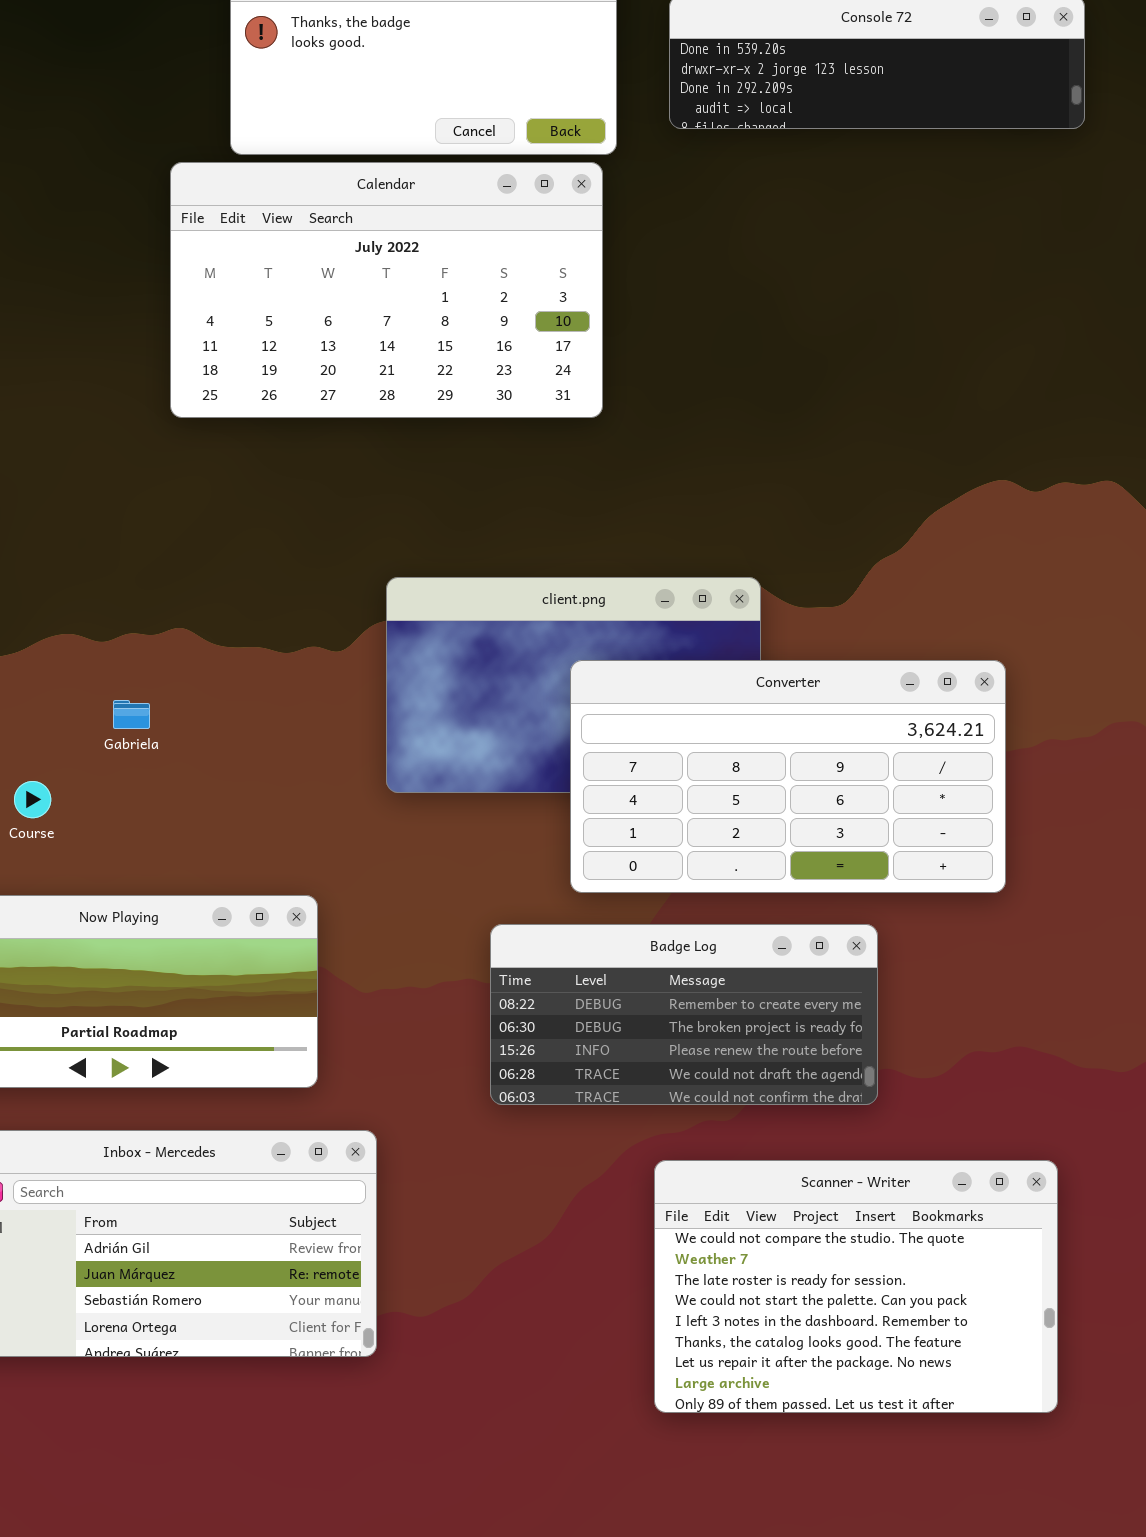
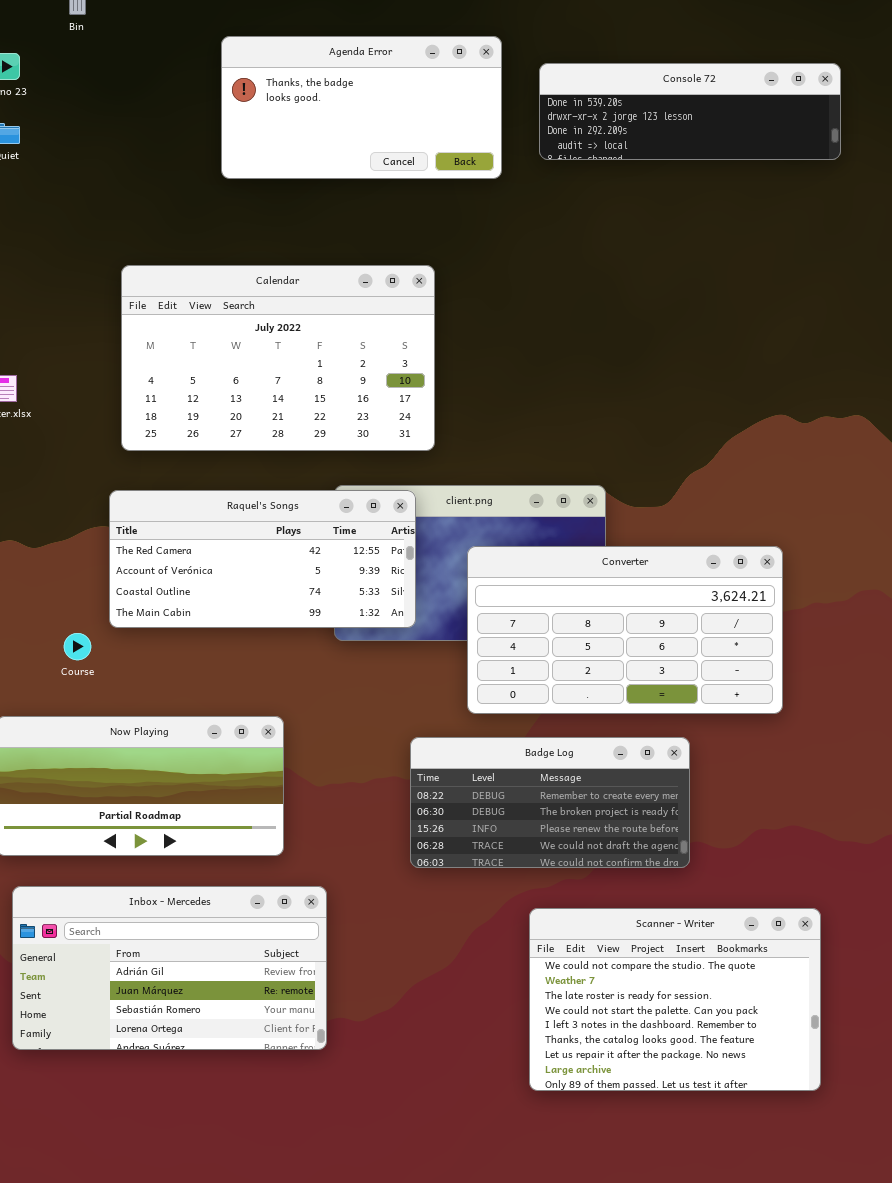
Calendar: [170,162,603,418] -> [121,265,435,451], moved
Raquel's Songs: none -> [109,490,416,628], opened

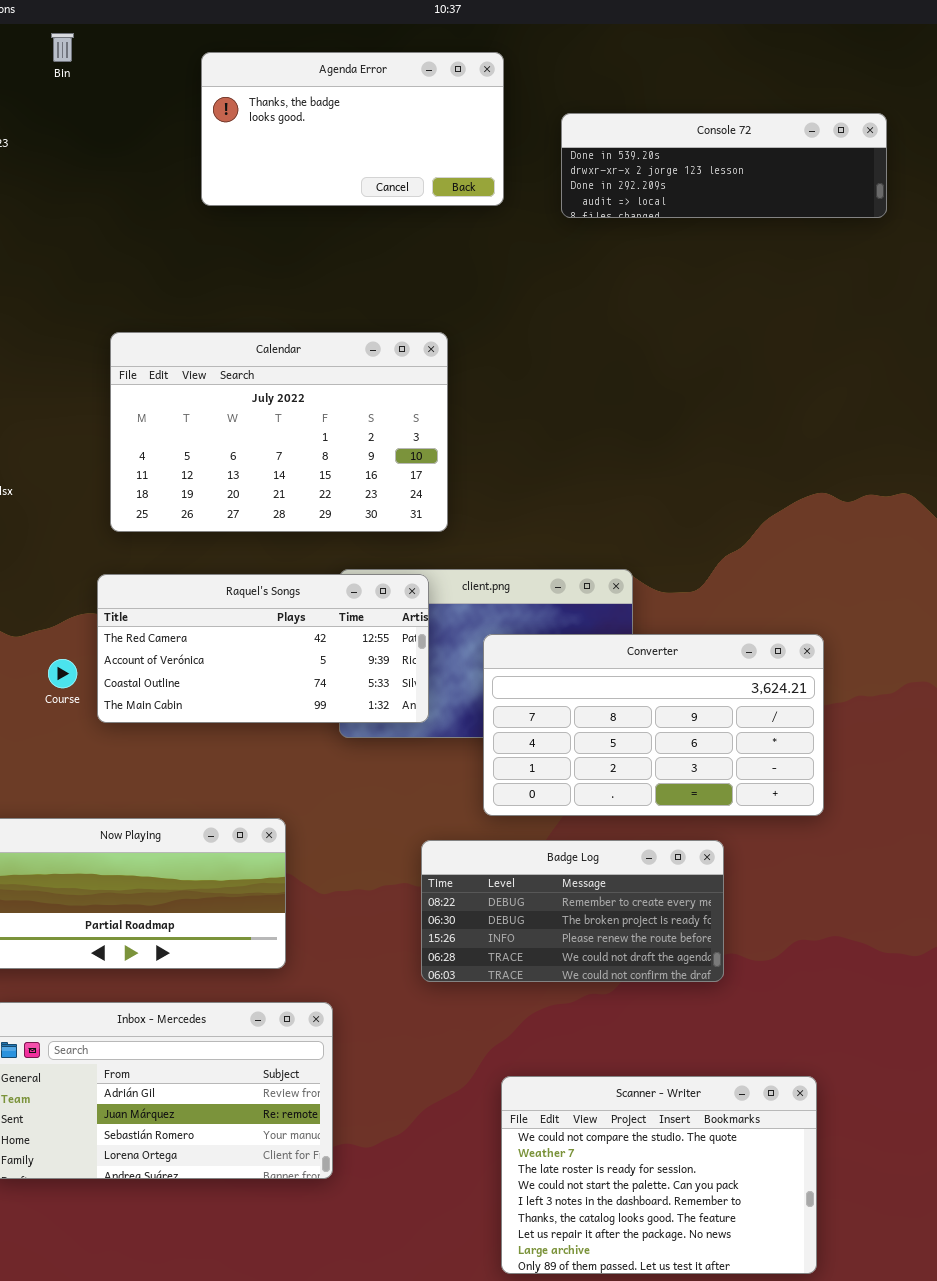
Agenda Error: [221,36,502,179] -> [201,52,504,206], moved
Course: [64,633,91,660] -> [48,659,77,688], moved
Scanner - Writer: [529,908,821,1091] -> [501,1076,817,1274], moved

